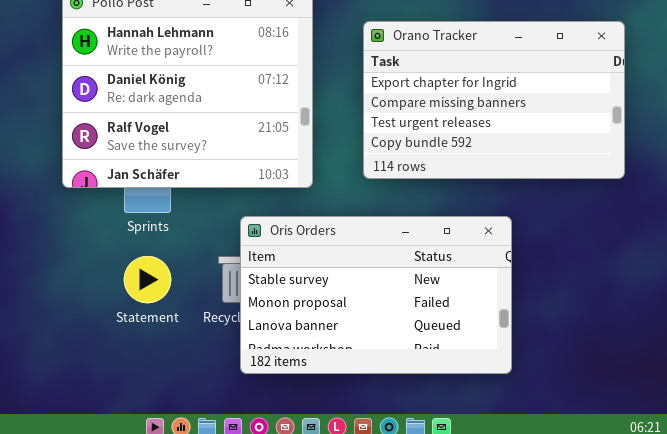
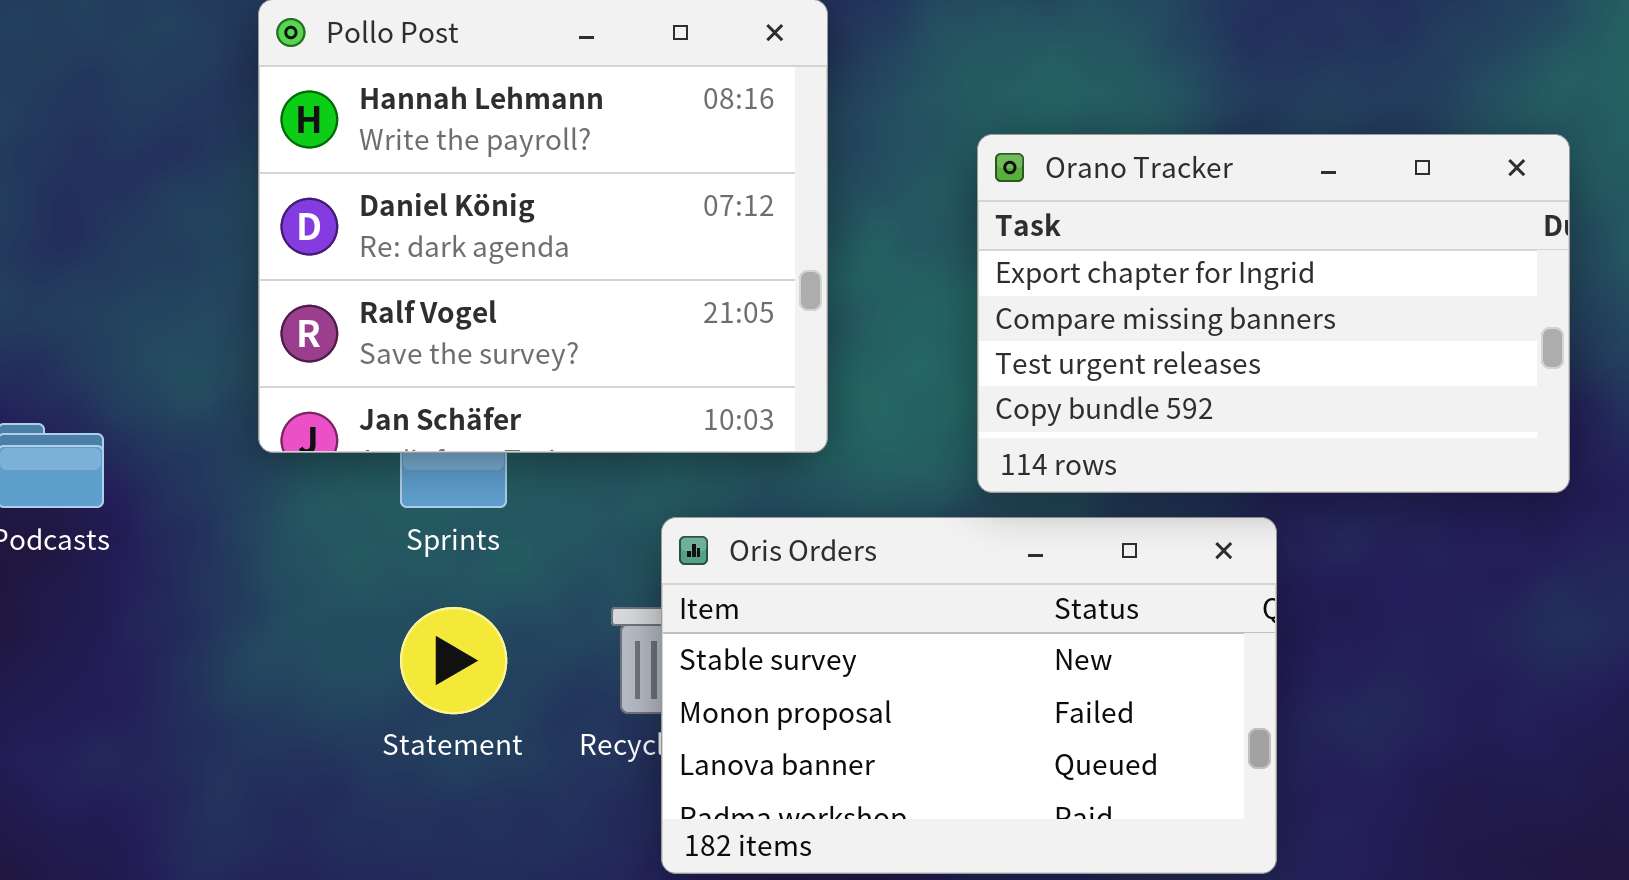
Orano Tracker: [363,21,625,179] -> [977,134,1570,493], moved

